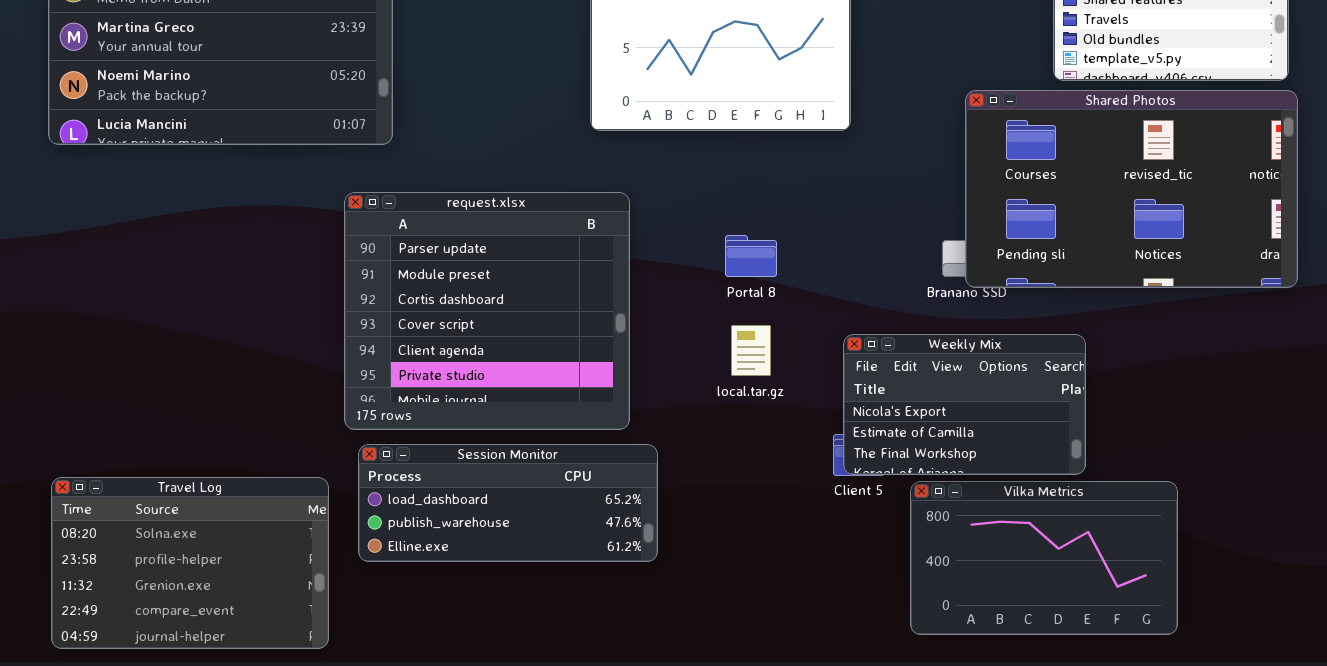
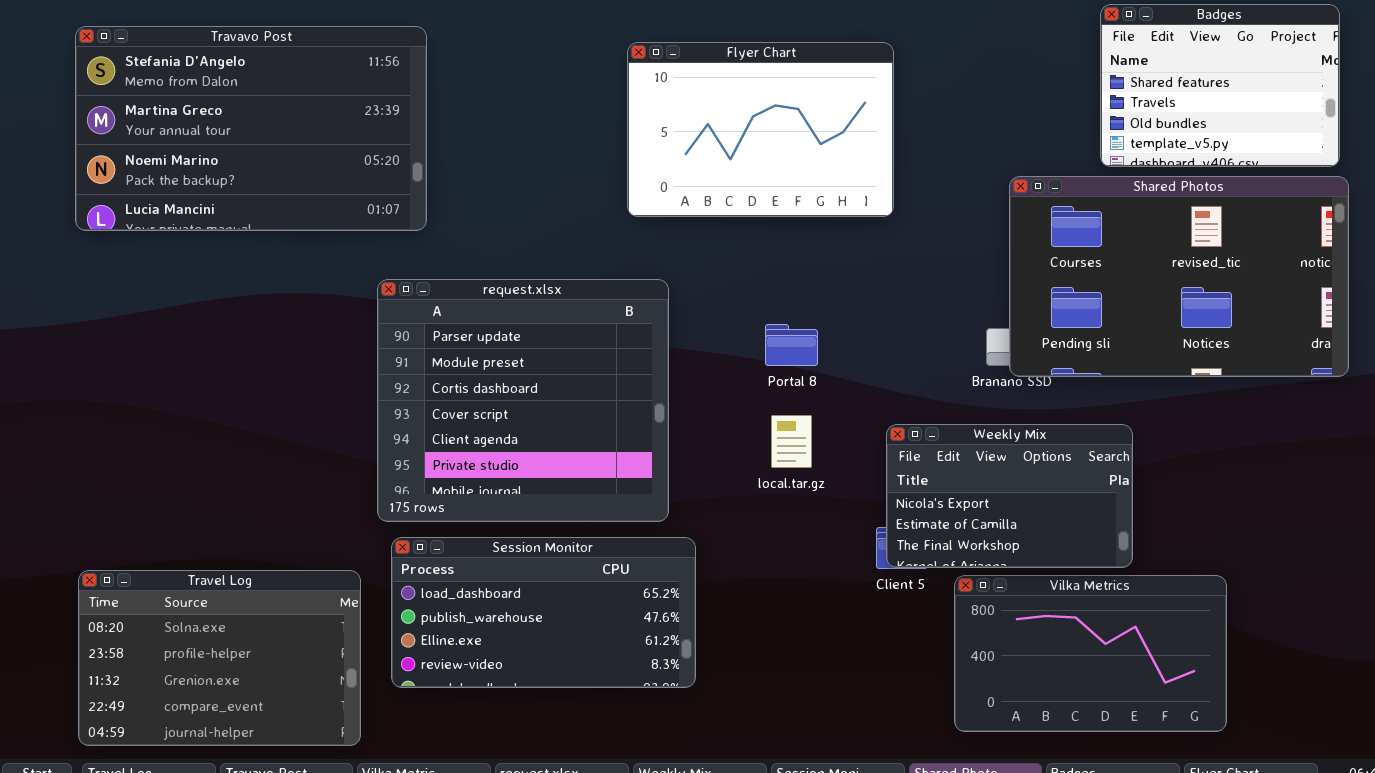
Session Monitor: [358,444,658,562] -> [391,537,696,688], resized

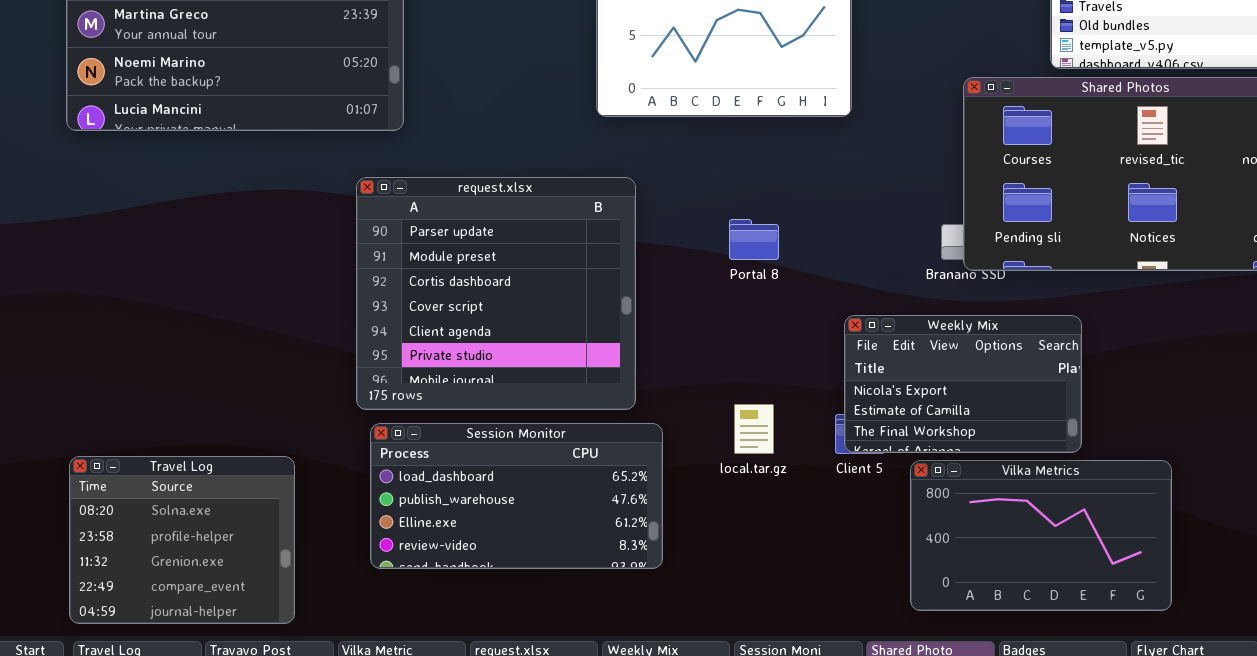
local.tar.gz: [771,415,812,468] -> [734,404,774,454], moved
Travel Log: [78,570,361,746] -> [69,456,295,624], resized

